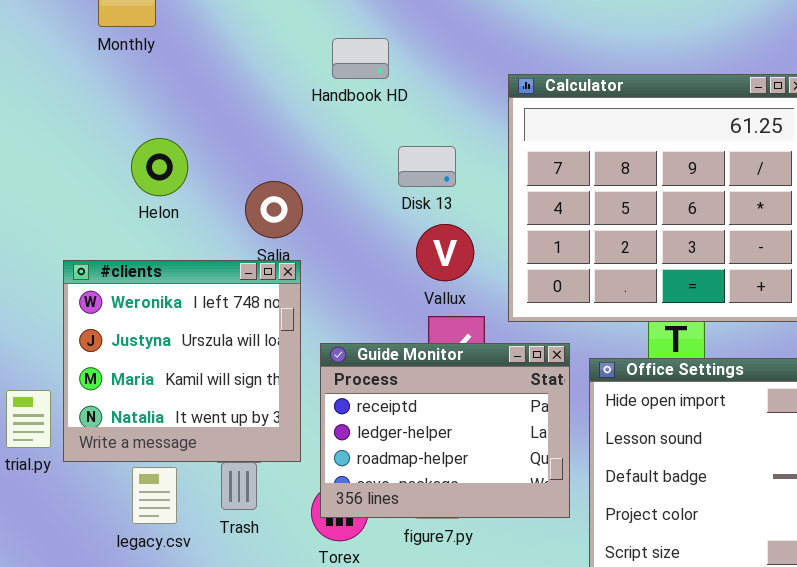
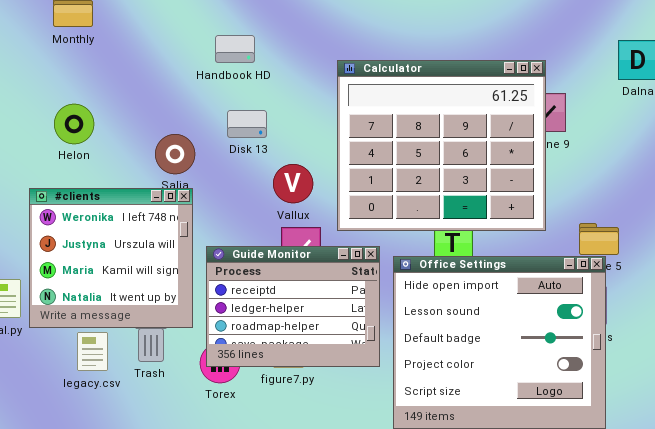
Helon: [131,138,188,196] -> [54,104,94,144], moved
Disk 13: [398,146,456,187] -> [227,110,267,138], moved

